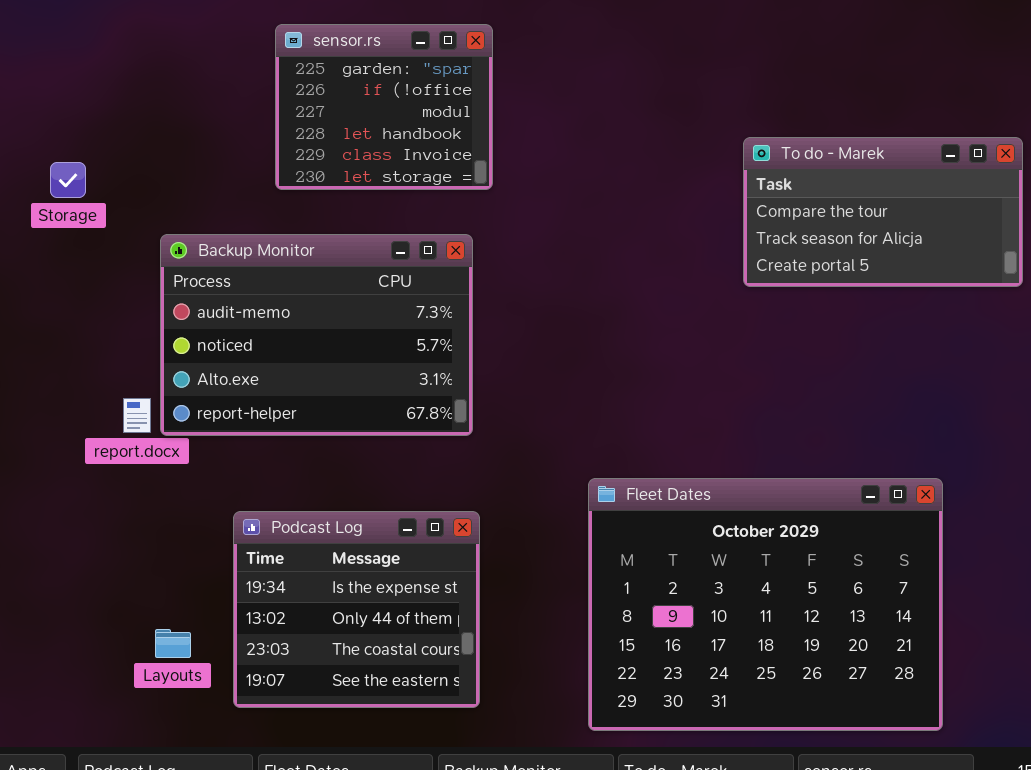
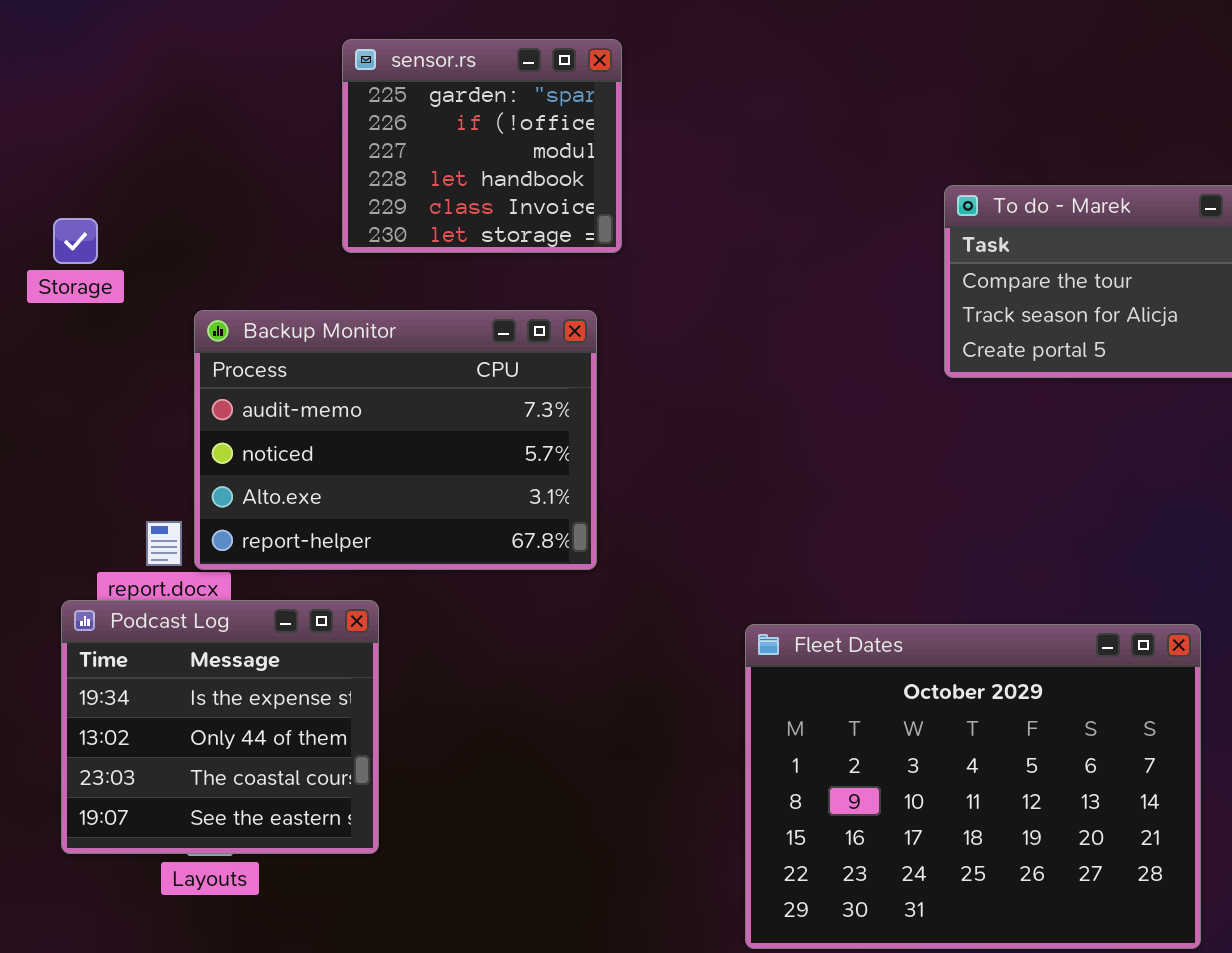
Podcast Log: [233,511,480,708] -> [61,600,379,854], moved

